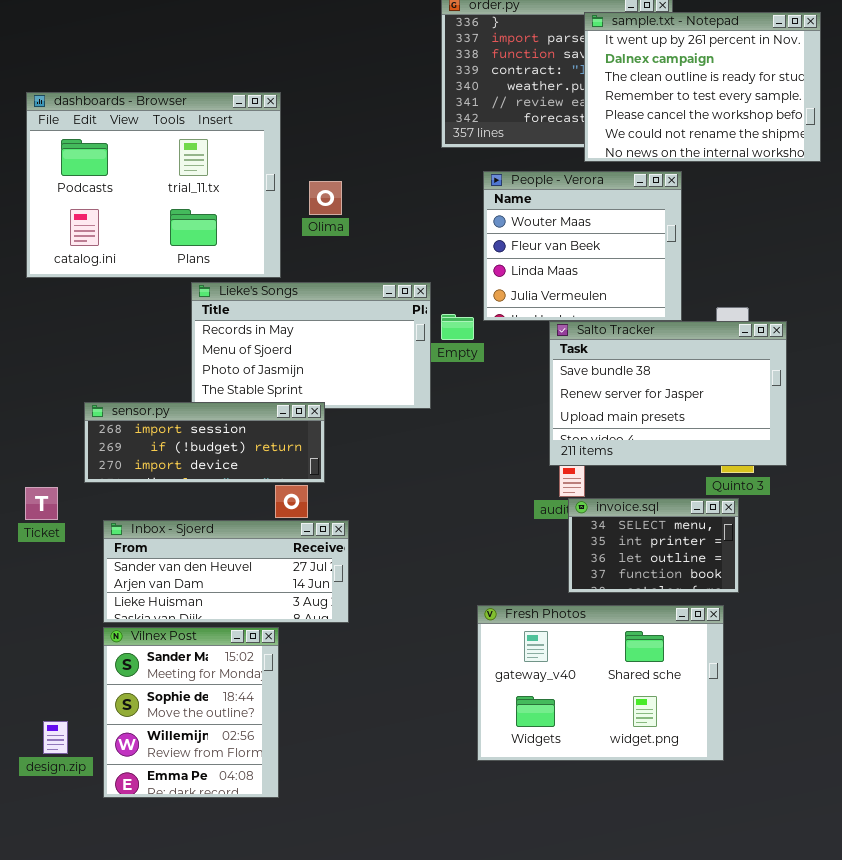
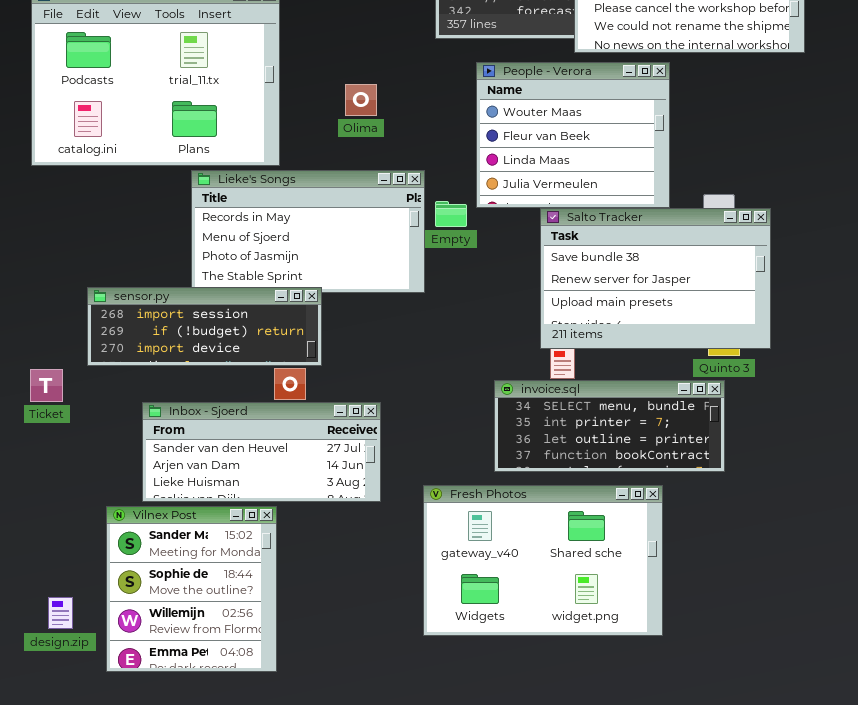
Olima: [309,181,342,215] -> [345,84,377,116], moved
invoice.sql: [568,498,739,593] -> [494,380,725,472], resized
Inbox - Sjoerd: [103,520,349,623] -> [142,402,381,502], moved
Fresh Photos: [477,605,724,761] -> [423,485,663,636], moved

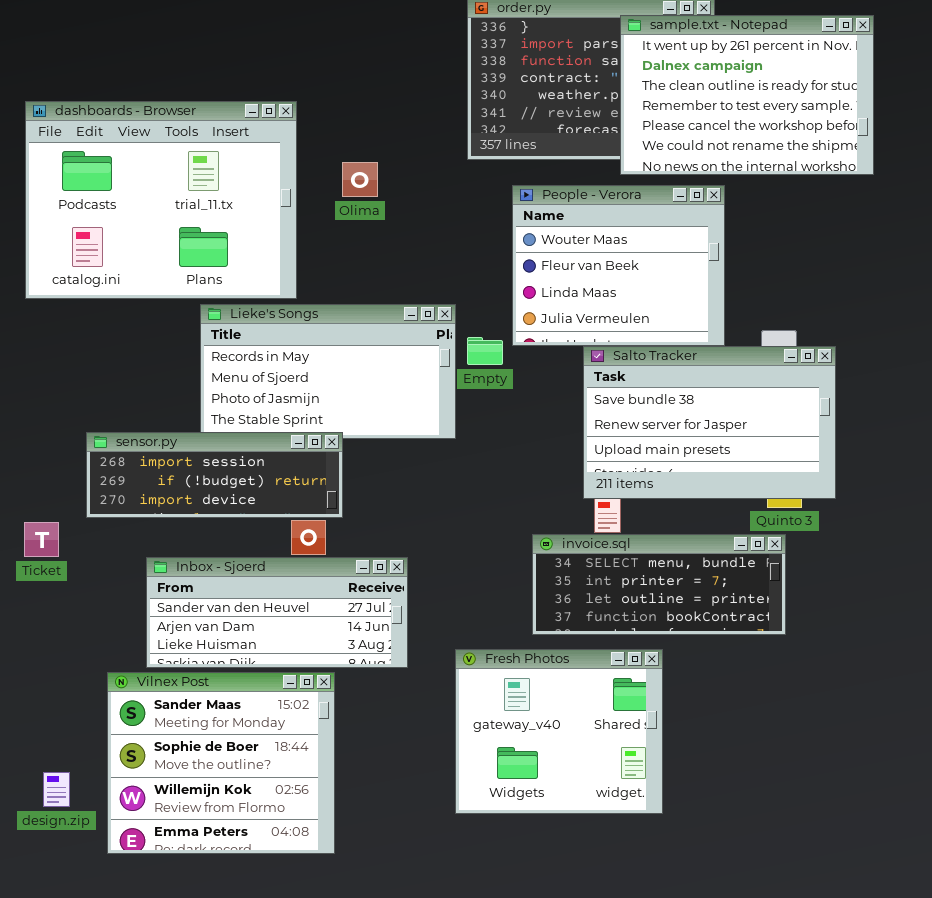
Olima: [345,84,377,116] -> [342,162,378,197], moved
Fresh Photos: [423,485,663,636] -> [455,649,663,814], resized
Vilnex Post: [106,506,277,672] -> [107,672,335,854], resized

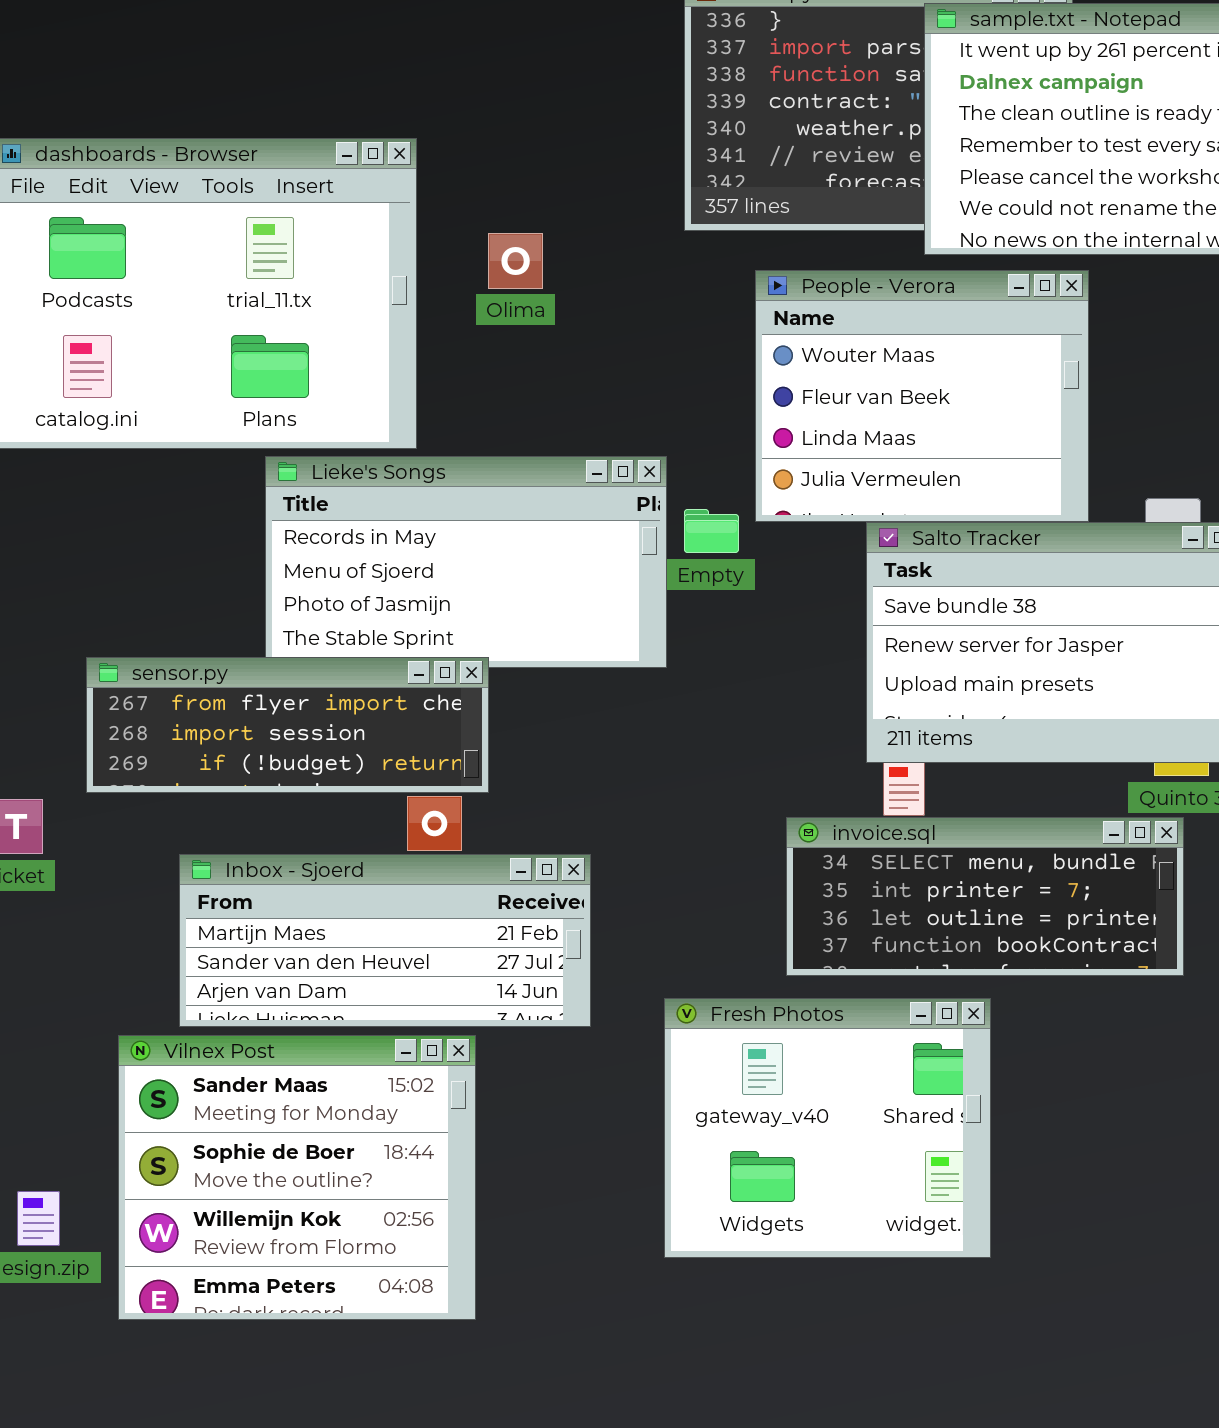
sensor.py: [86,432,343,518] -> [86,657,489,793], scrolled up 1 row
Inbox - Sjoerd: [146,557,408,668] -> [179,854,591,1027], scrolled up 1 row

